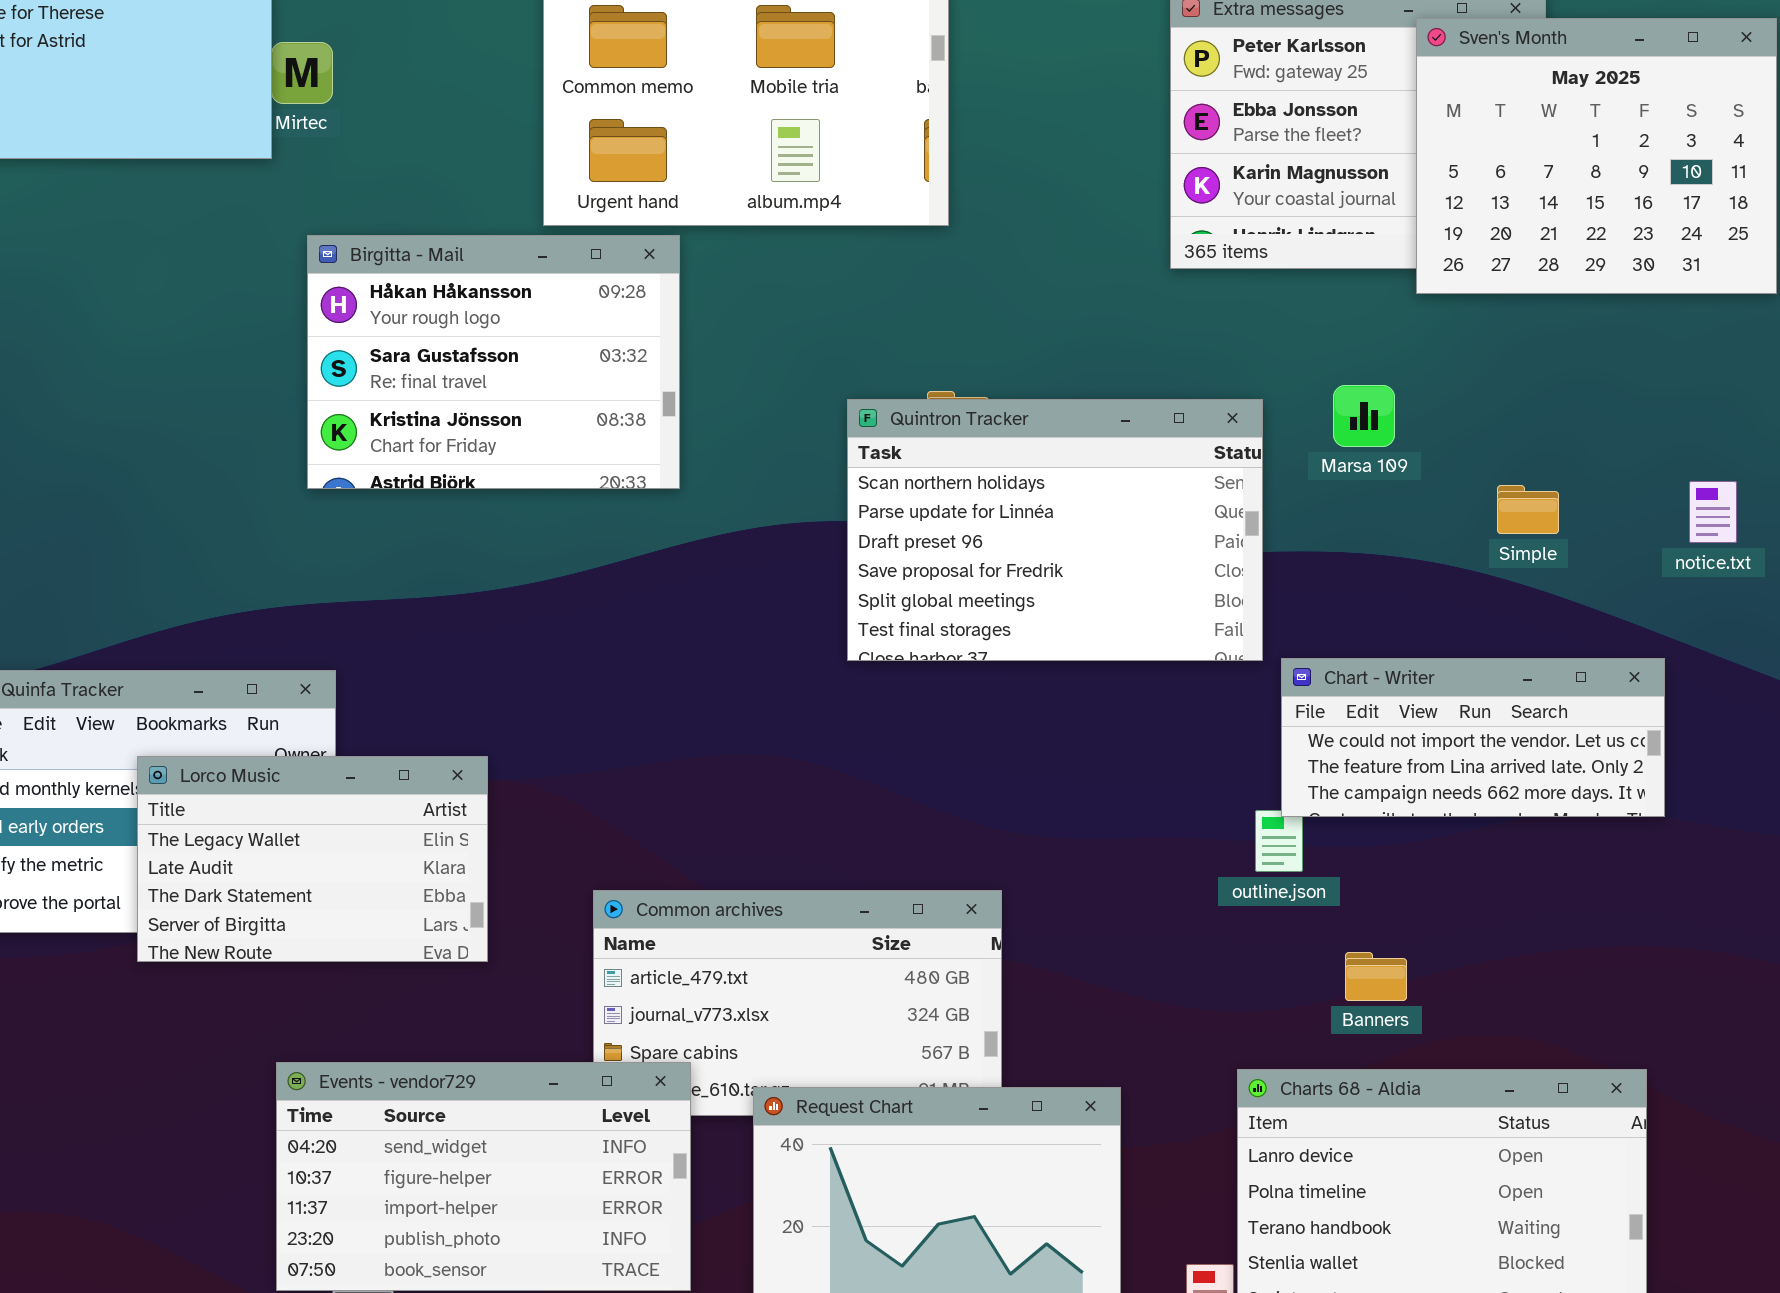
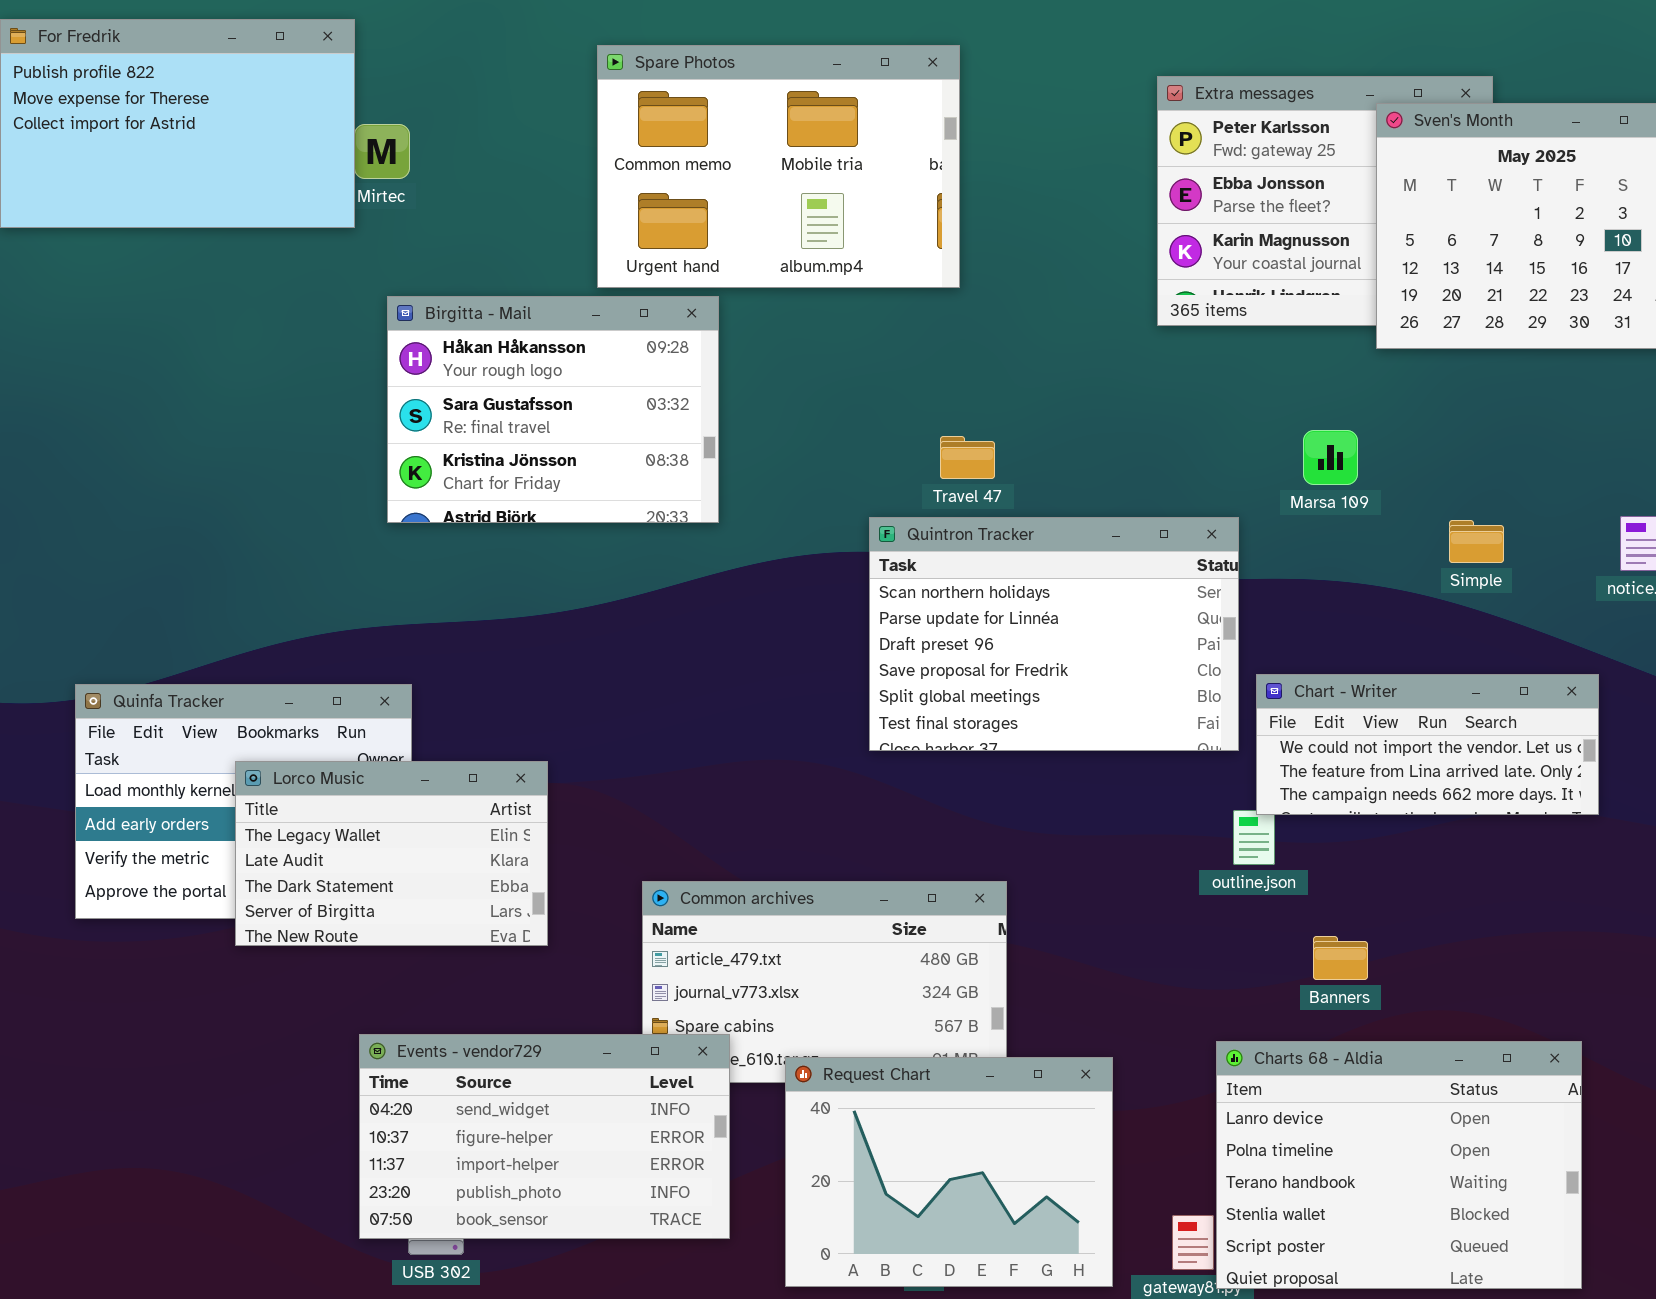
Quintron Tracker: [847,399,1263,661] -> [869,517,1239,751], moved

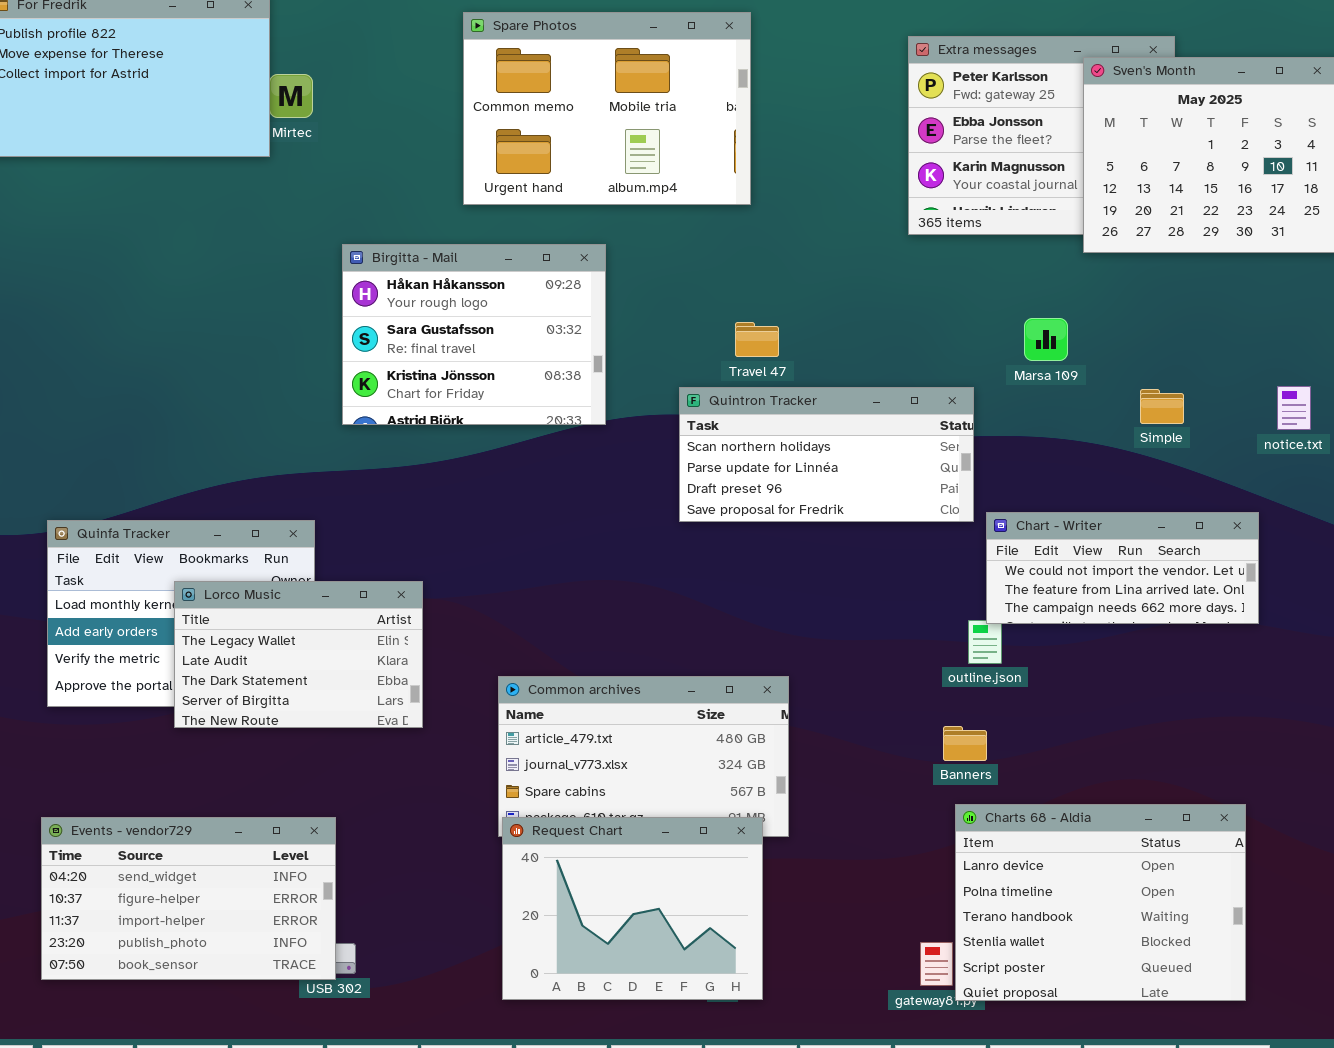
Birgitta - Mail: [387,296,719,523] -> [342,244,606,425], moved
Quintron Tracker: [869,517,1239,751] -> [679,387,974,522], resized
Banners: [1313,936,1368,980] -> [943,726,987,761], moved
Events - vendor729: [359,1034,730,1239] -> [41,817,336,980], moved
Request Chart: [785,1057,1113,1287] -> [502,817,763,1000], moved

